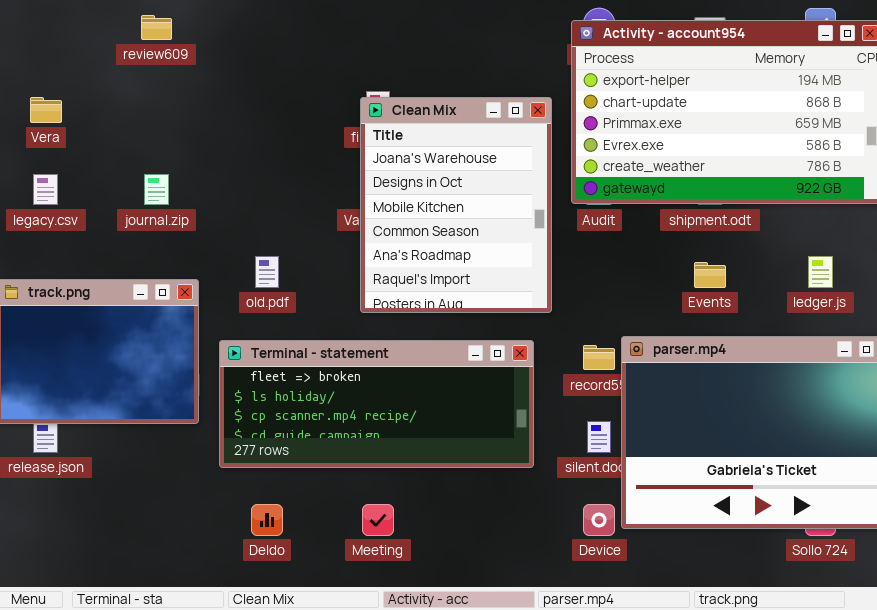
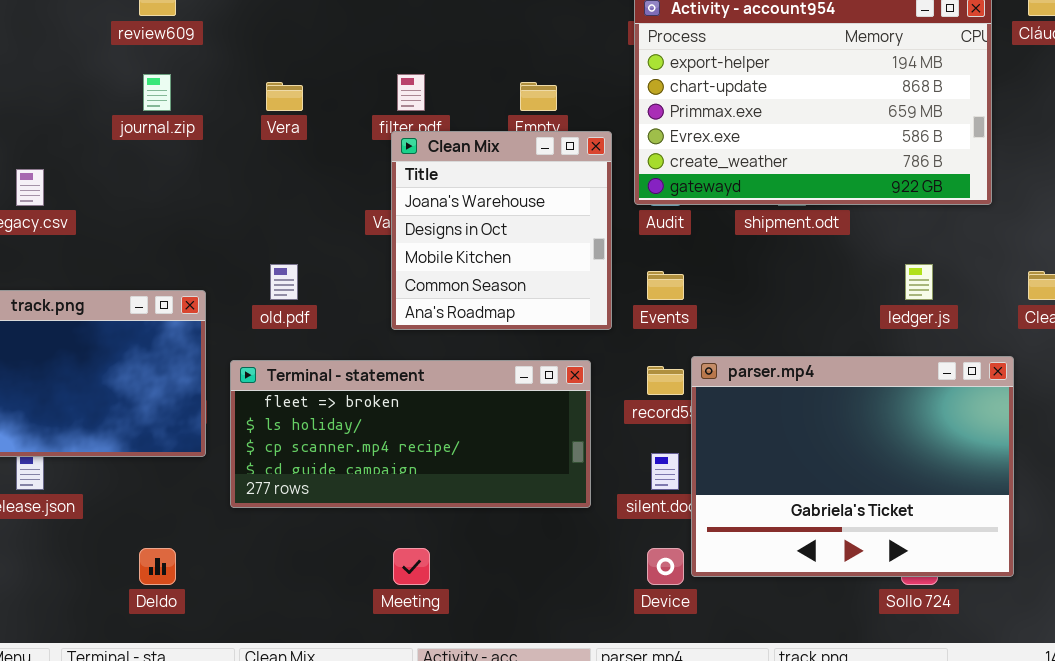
Vera: [30,97,62,123] -> [266,82,303,111], moved
Clean Mix: [360,97,552,313] -> [391,131,612,330], resized
journal.zip: [144,174,169,205] -> [143,74,171,111], moved
Events: [694,262,726,288] -> [647,271,684,300], moved
Deldo: [251,504,283,536] -> [139,548,176,585], moved

